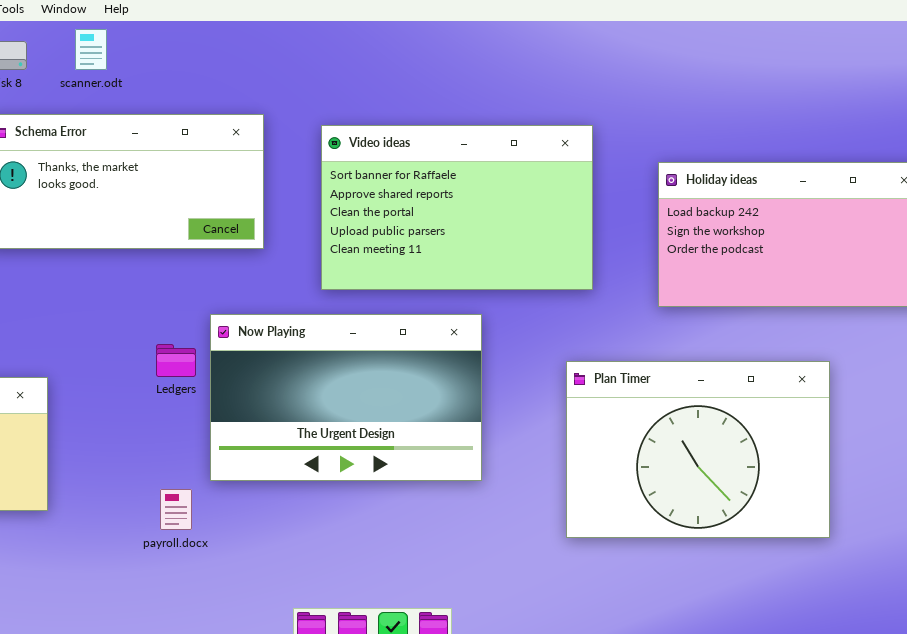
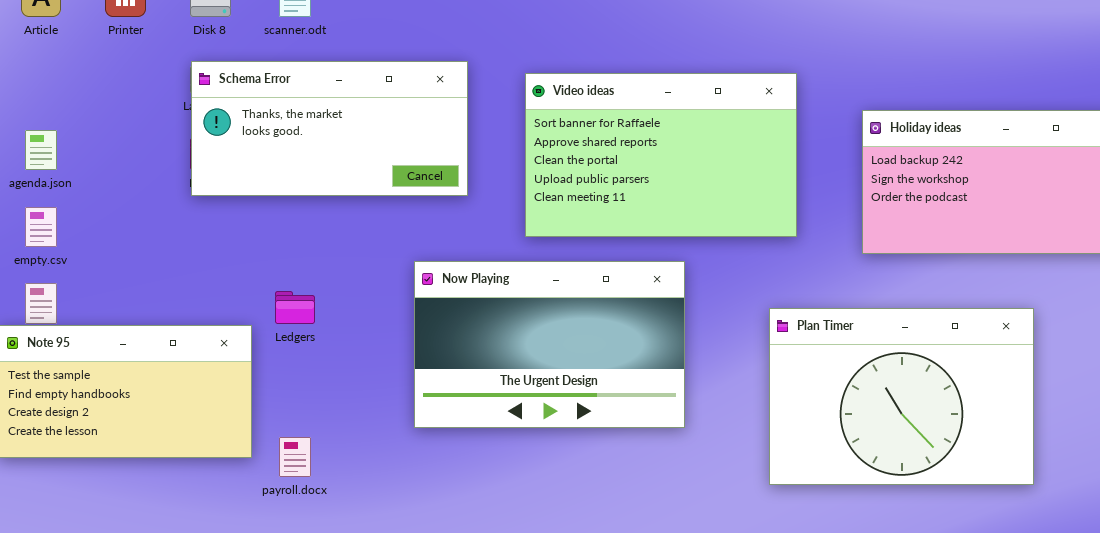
Ledgers: [156,344,196,377] -> [275,291,315,324], moved
payroll.docx: [160,489,192,530] -> [279,437,311,477], moved

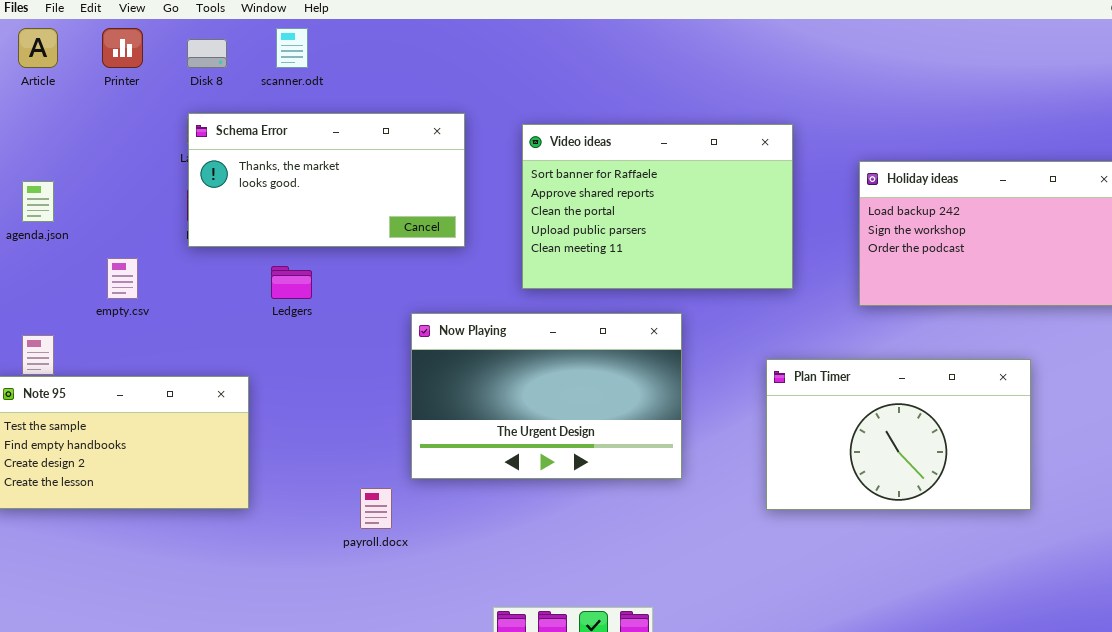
empty.csv: [25,207,57,247] -> [107,258,138,299], moved
Ledgers: [275,291,315,324] -> [271,266,312,299], moved
Plan Timer: [769,308,1034,485] -> [766,359,1031,510], resized
payroll.docx: [279,437,311,477] -> [360,488,392,529], moved

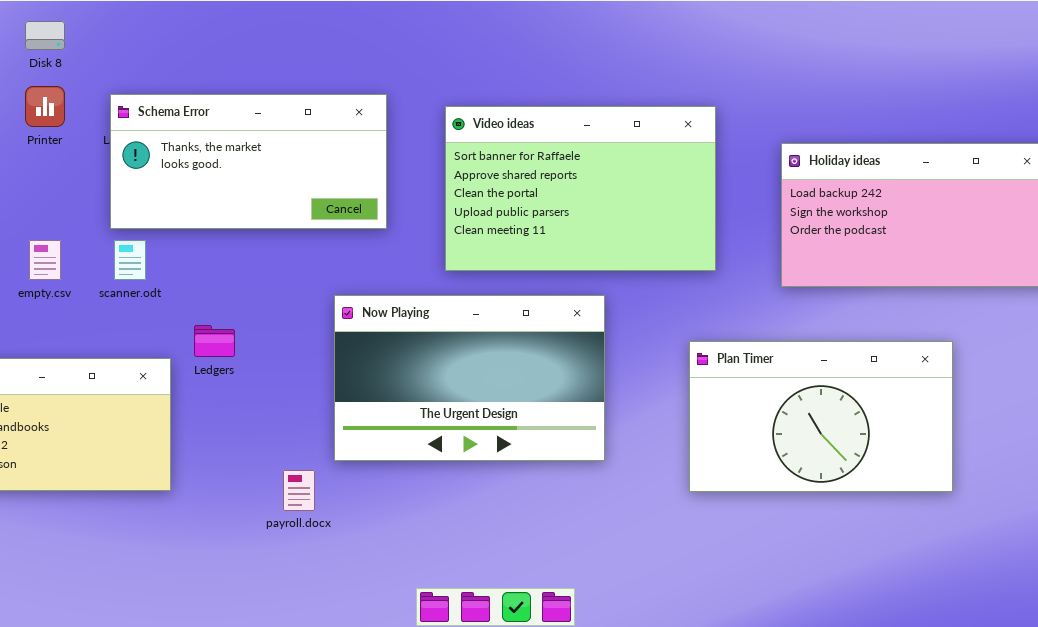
Printer: [102,28,143,68] -> [25,86,65,127], moved
scanner.odt: [276,28,308,68] -> [114,240,146,280], moved
Disk 8: [187,39,227,68] -> [25,21,65,50], moved
Ledgers: [271,266,312,299] -> [194,325,235,357], moved

